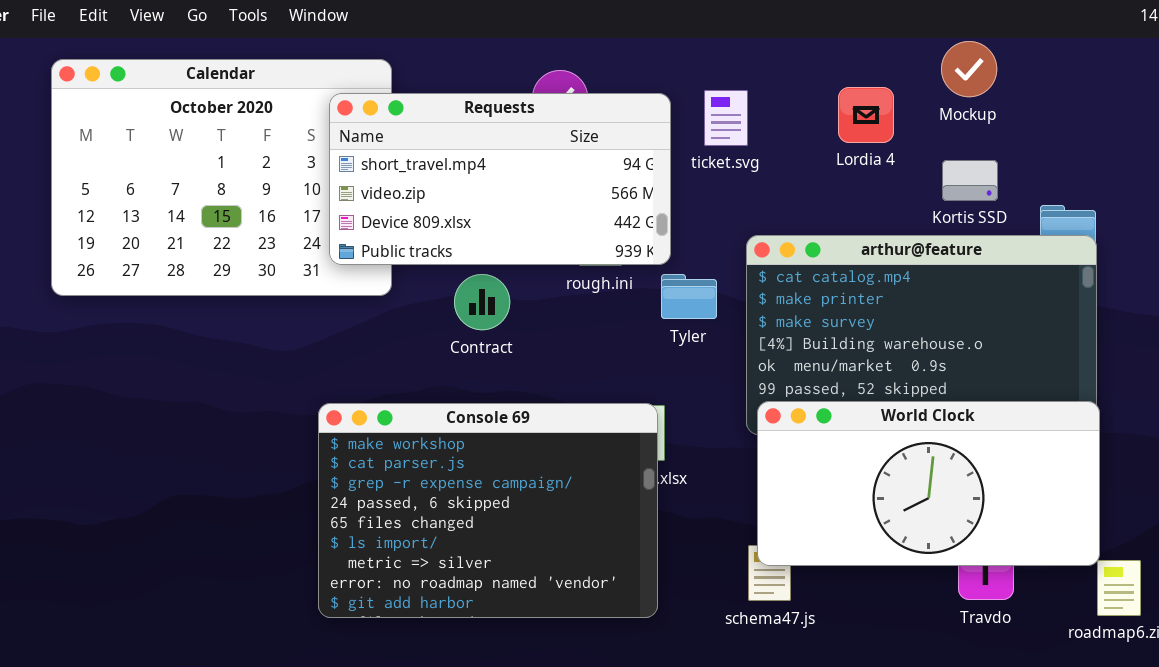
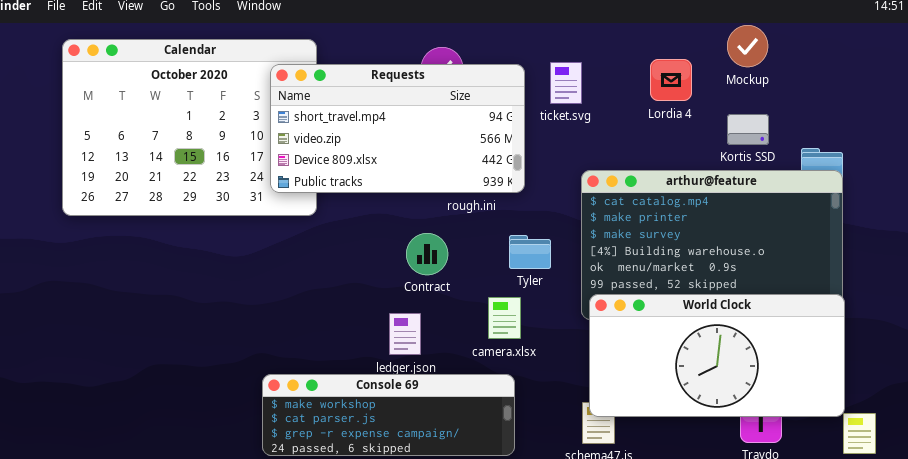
Contract: [454,274,510,330] -> [406,233,448,275], moved
Tyler: [661,274,717,319] -> [509,235,551,269], moved
Console 69: [318,403,658,618] -> [262,374,515,456], resized

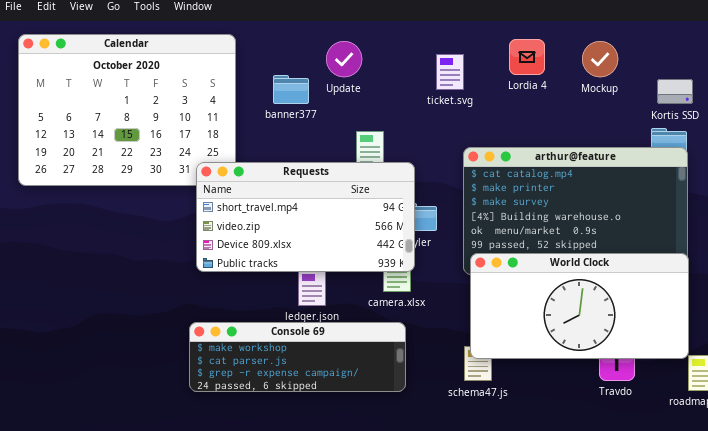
Mockup: [727,25,768,67] -> [582,41,618,77], moved
Lordia 4: [650,59,692,101] -> [509,39,545,75], moved
Requests: [270,64,525,193] -> [196,162,415,272], moved
Kortis SSD: [727,114,769,145] -> [657,79,693,104], moved

